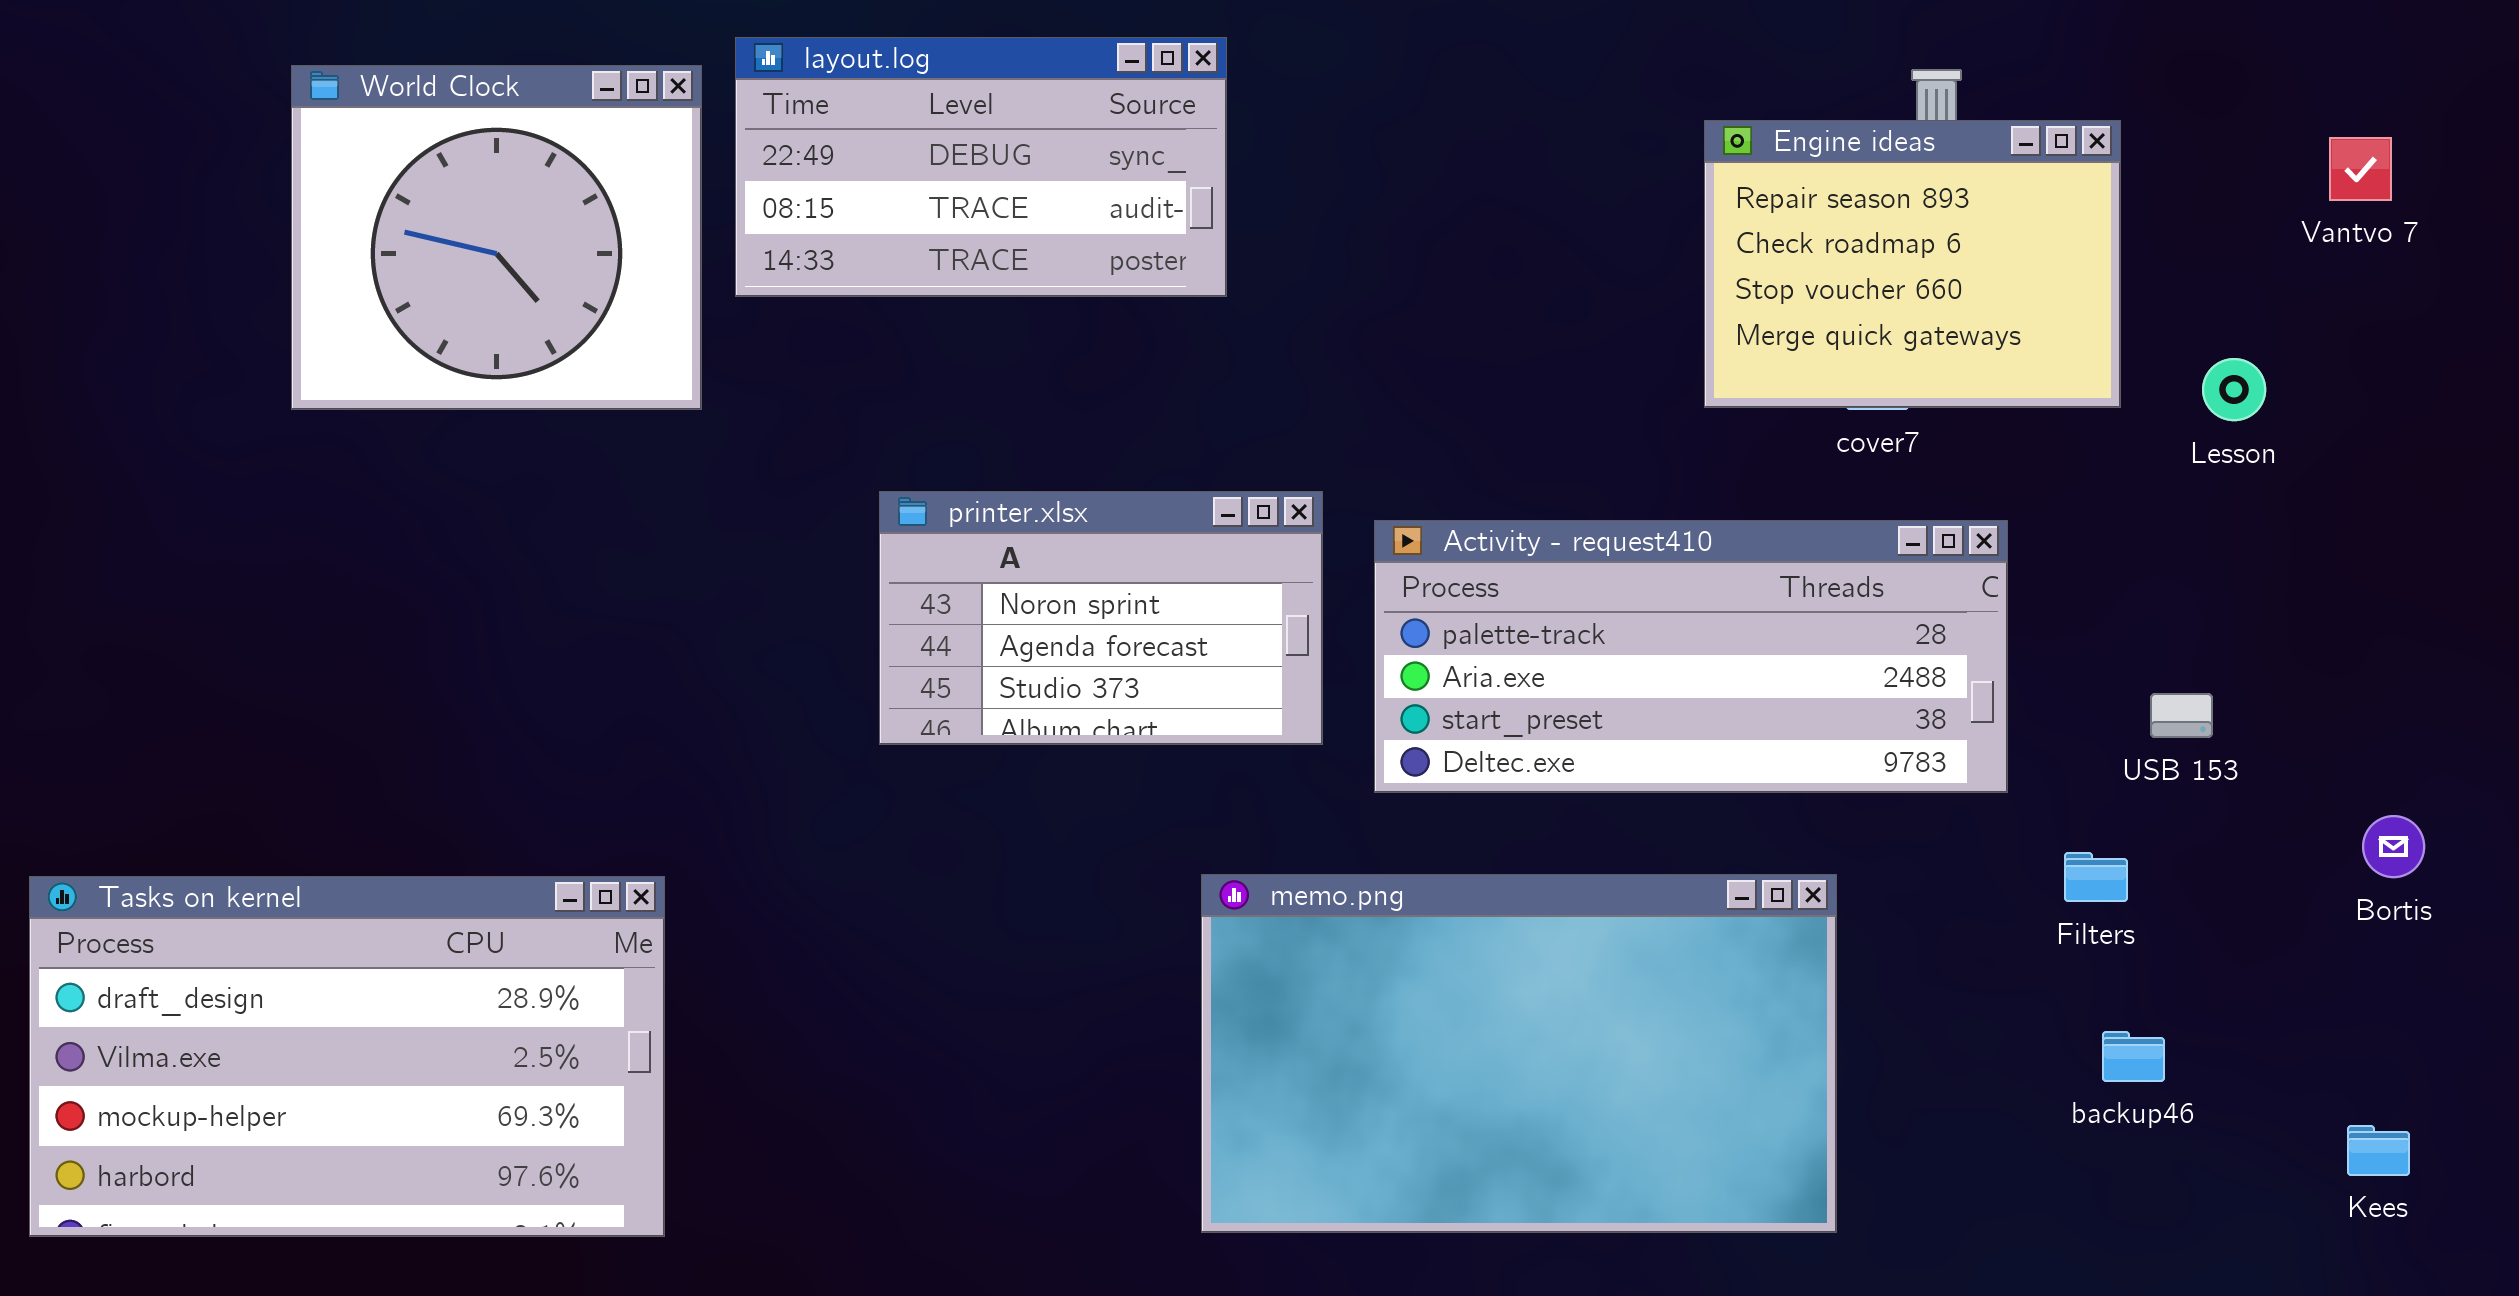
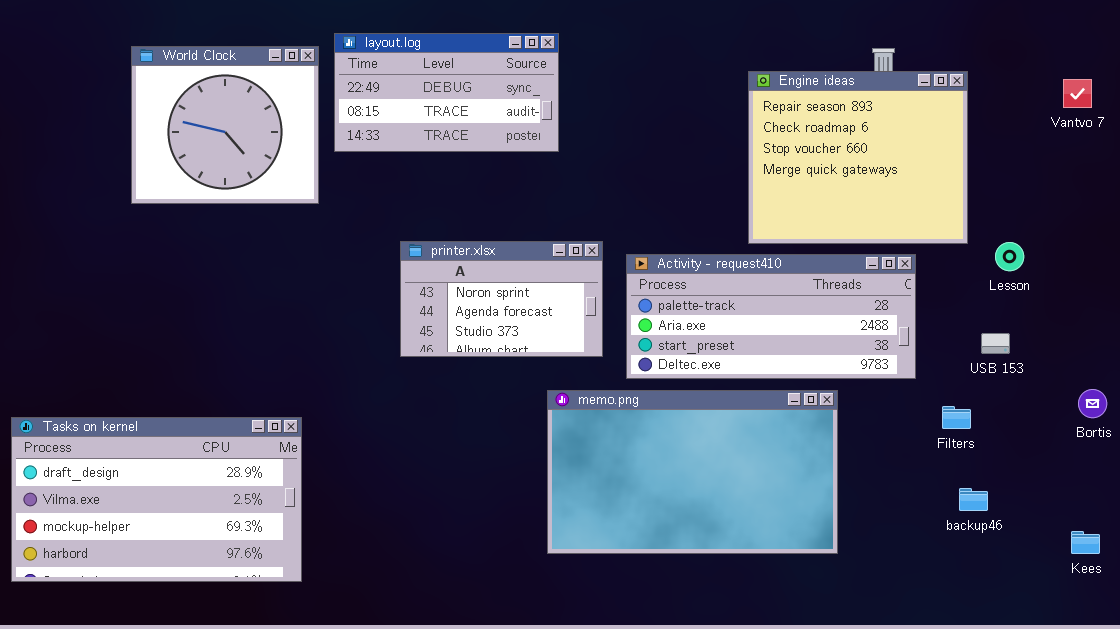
Engine ideas: [1704,120,2121,408] -> [748,71,968,244], resized
Lesson: [2202,358,2266,421] -> [995,242,1024,271], moved
memo.png: [1201,874,1837,1233] -> [547,390,838,554], moved

